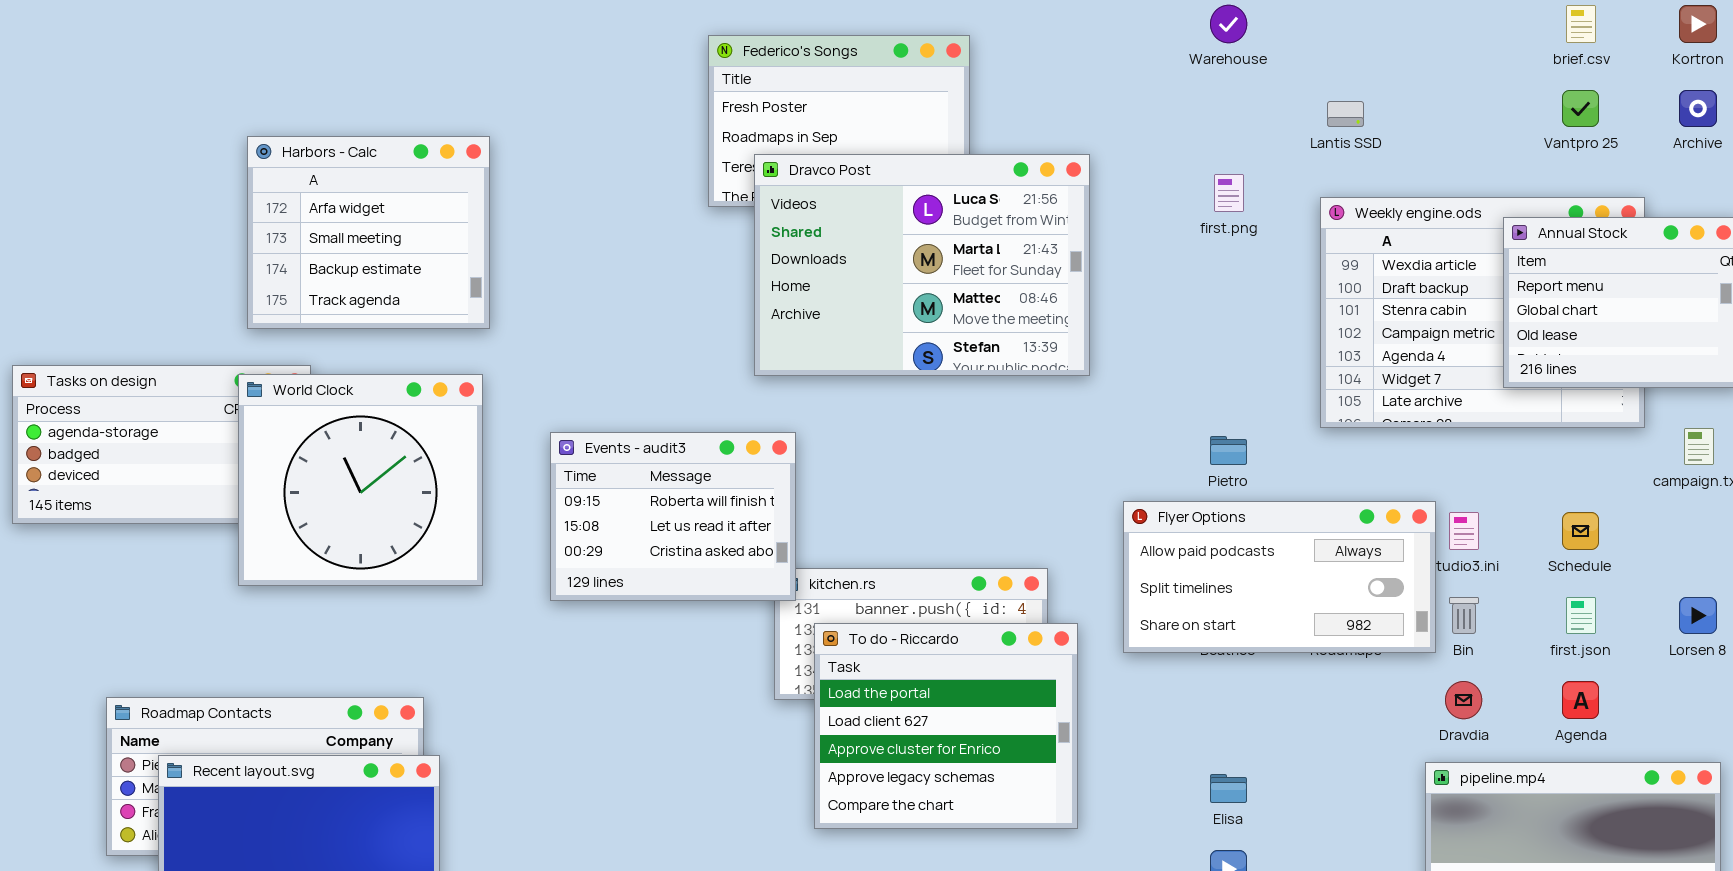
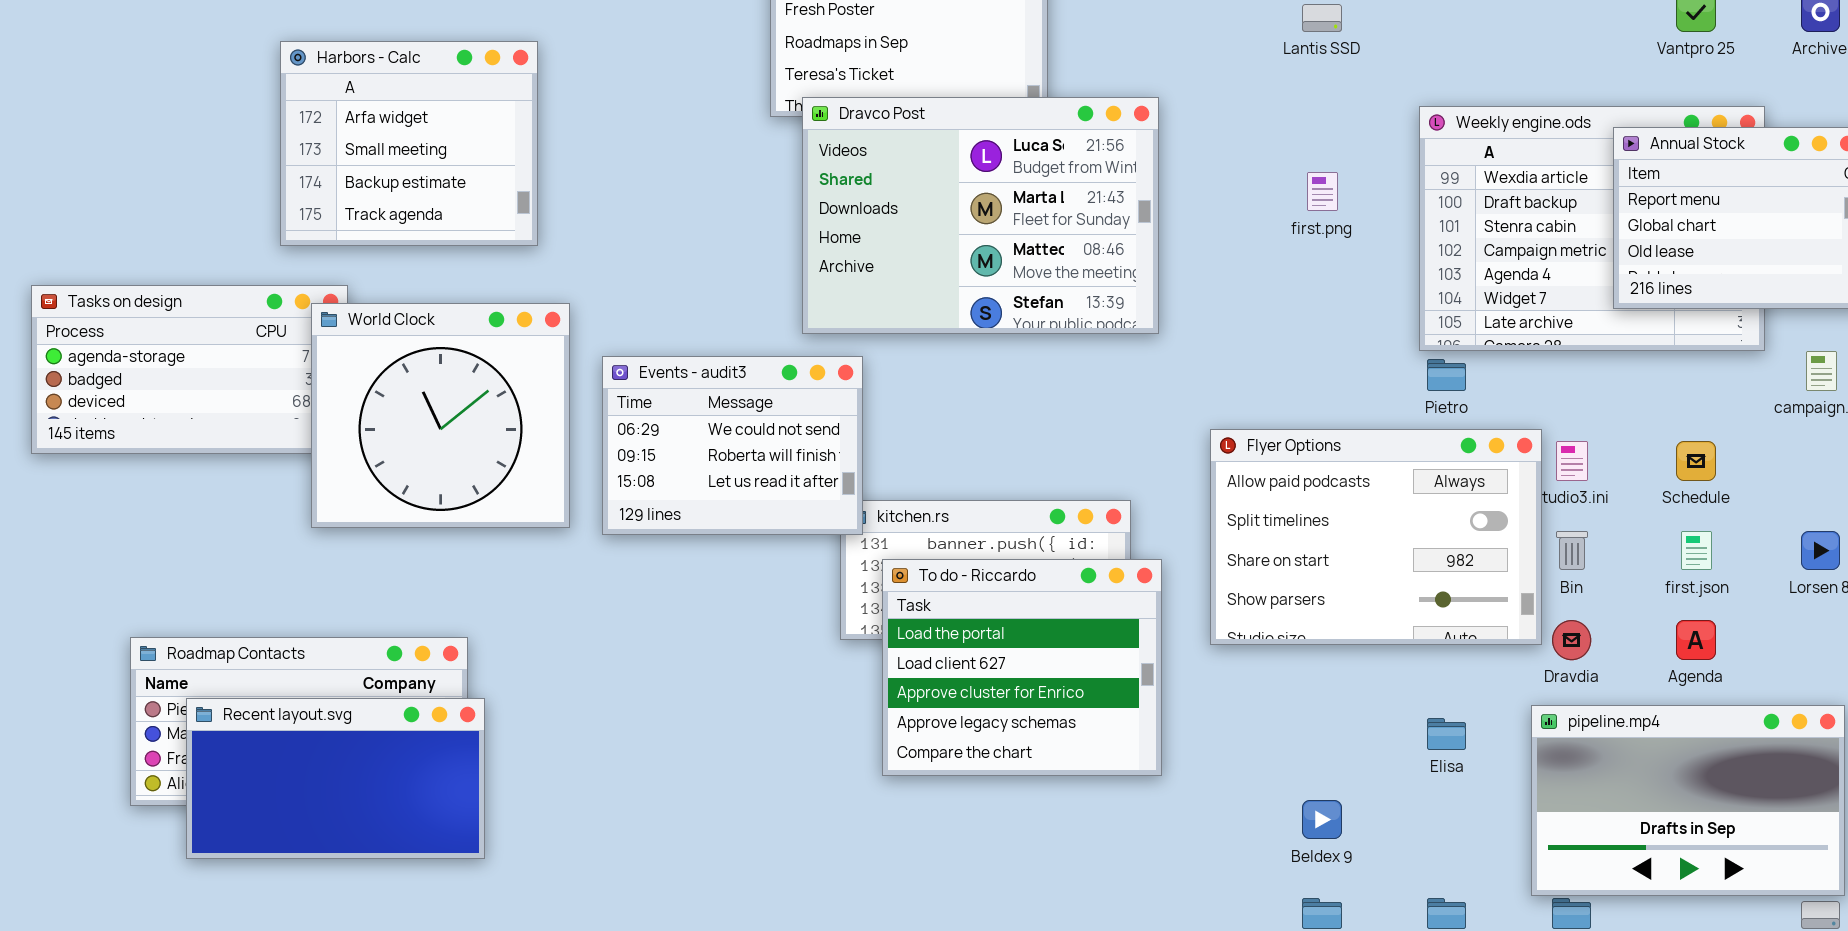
Lantis SSD: [1327,101,1364,127] -> [1302,4,1342,32], moved
Dravco Post: [754,154,1090,376] -> [802,97,1159,334], moved
first.png: [1214,174,1244,212] -> [1307,172,1338,211], moved
World Clock: [238,374,483,586] -> [311,303,570,528], moved
Events - audit3: [550,432,796,601] -> [602,356,863,535], scrolled up 1 row
Pietro: [1210,436,1247,465] -> [1427,359,1466,391], moved
Flyer Options: [1123,501,1436,653] -> [1210,429,1542,645], resized
Elisa: [1210,774,1247,803] -> [1427,718,1466,750], moved

